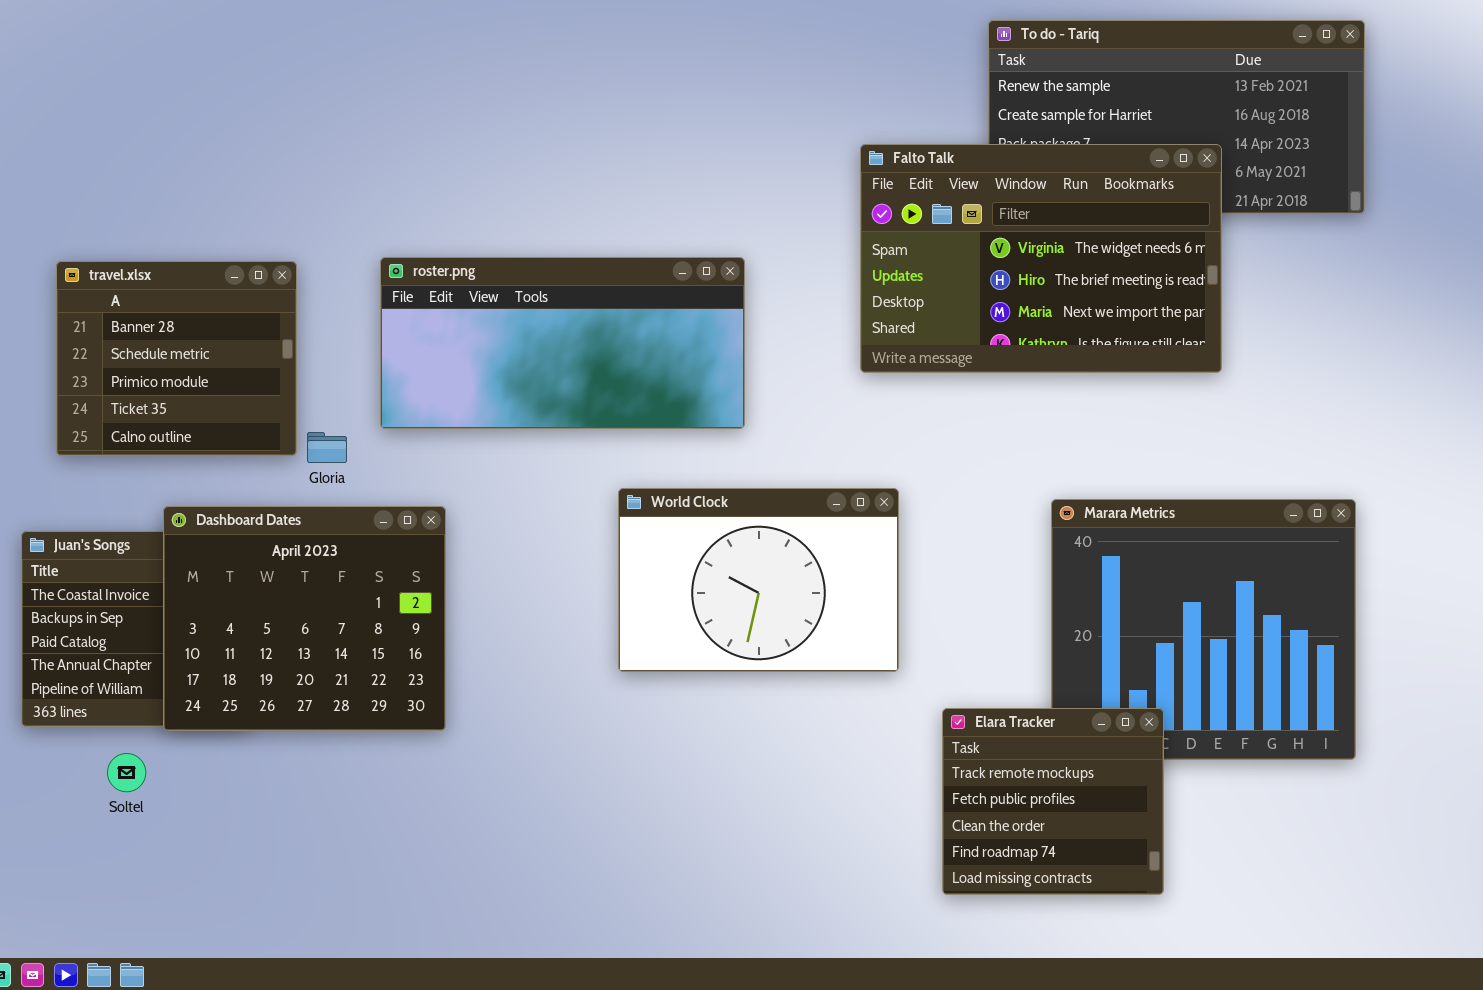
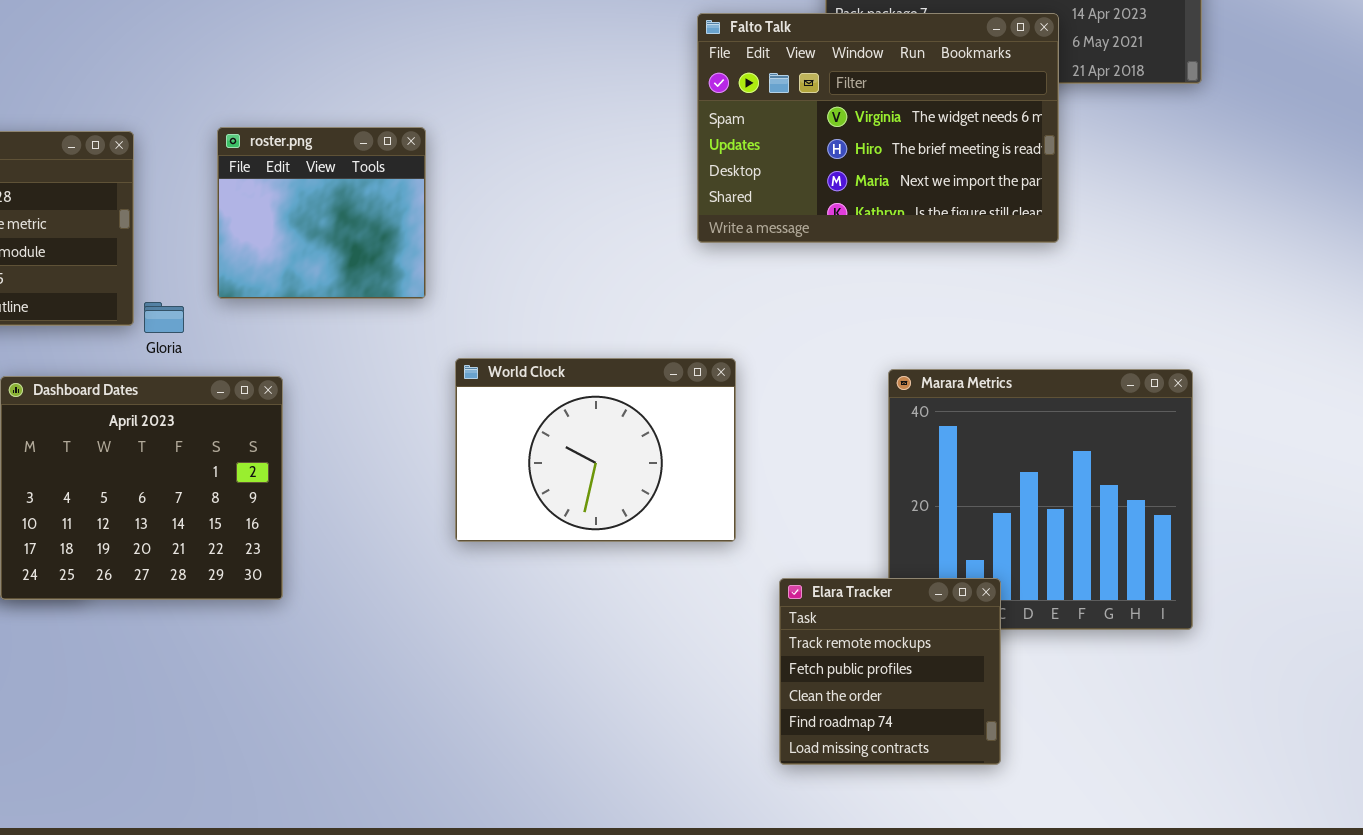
roster.png: [380,257,745,429] -> [217,127,426,299], resized

